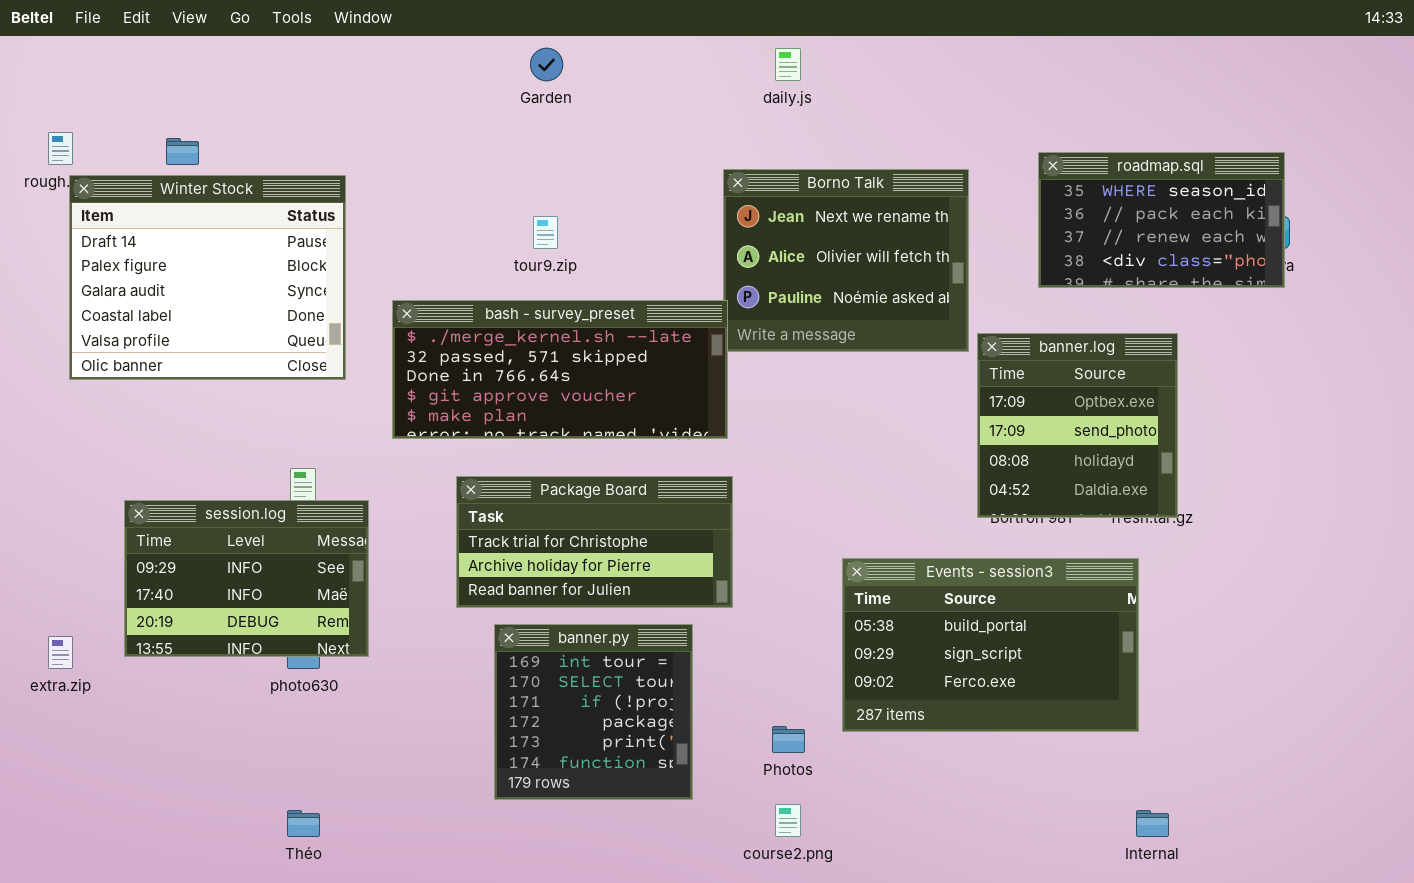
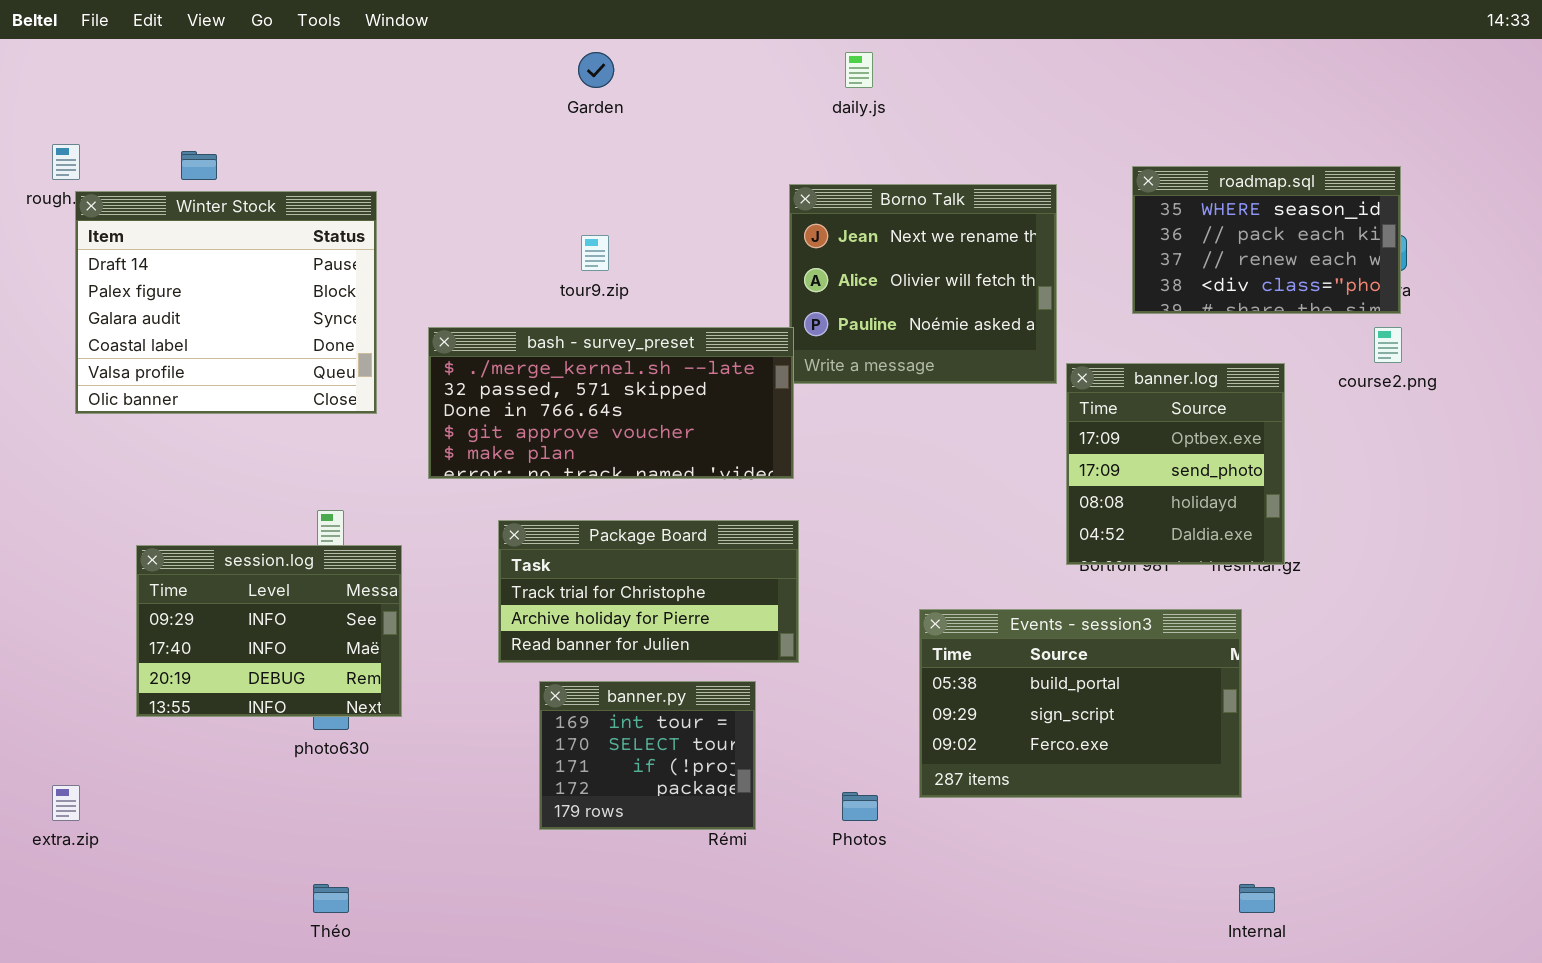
banner.py: [494,624,693,800] -> [539,681,756,830], resized
extra.zip: [48,636,73,669] -> [52,785,80,821], moved
course2.png: [775,804,801,837] -> [1374,327,1402,363], moved

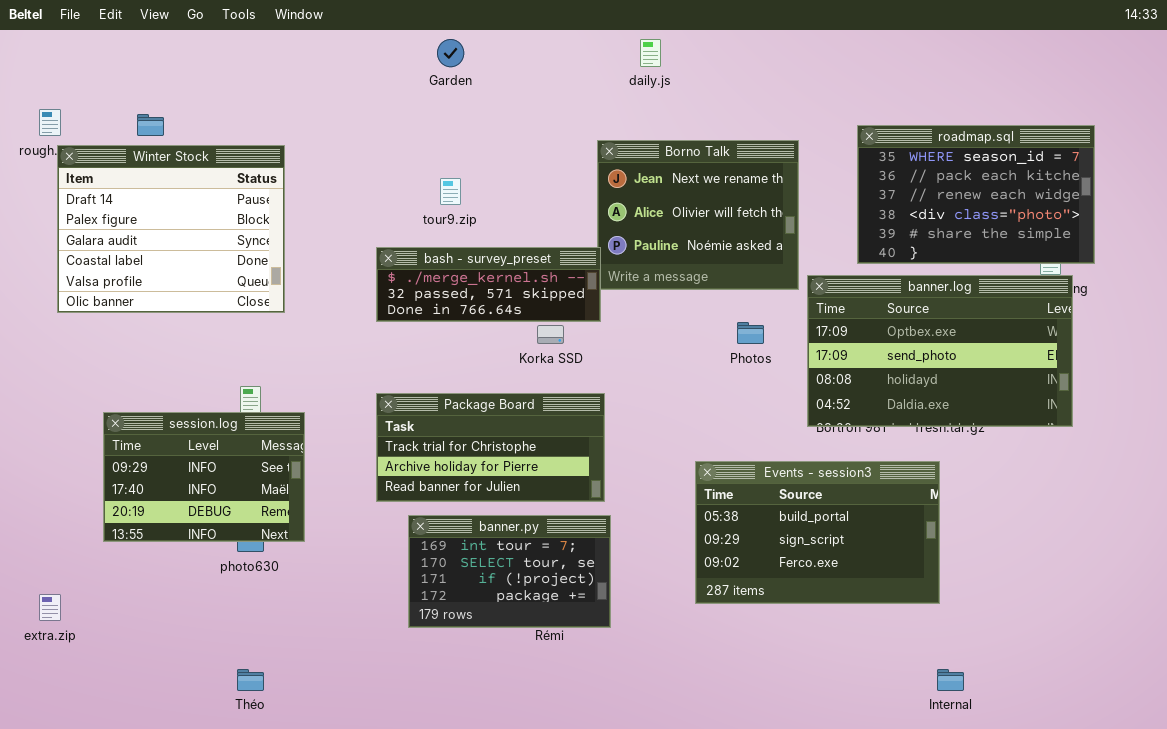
roadmap.sql: [1132,166,1401,314] -> [857,125,1095,264], resized
bash - survey_preset: [428,327,794,479] -> [376,247,601,322], resized
banner.log: [1066,363,1285,565] -> [807,275,1073,427], resized
banner.py: [539,681,756,830] -> [408,515,611,628], resized
Photos: [842,792,878,821] -> [737,322,764,344], moved

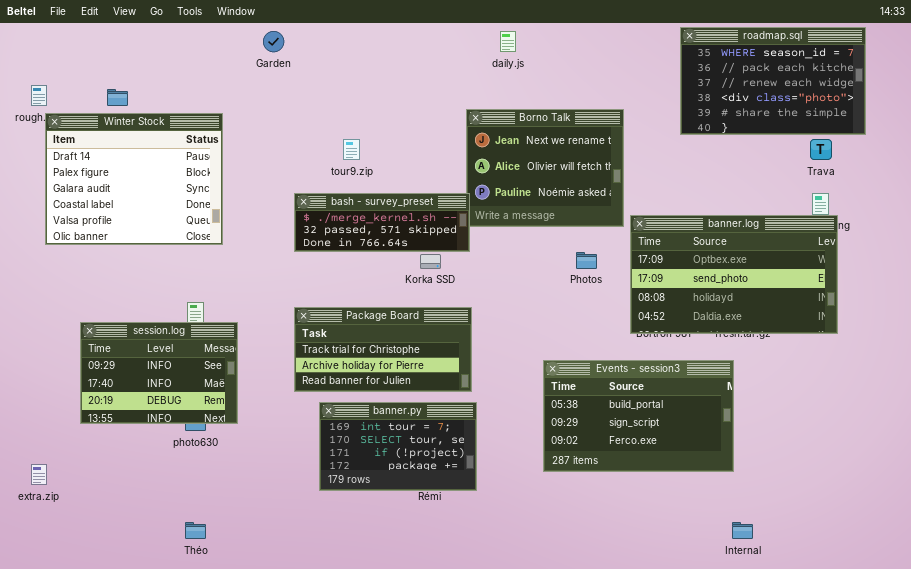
Garden: [437,39,464,67] -> [263,31,284,52], moved
roadmap.sql: [857,125,1095,264] -> [680,27,866,135], moved

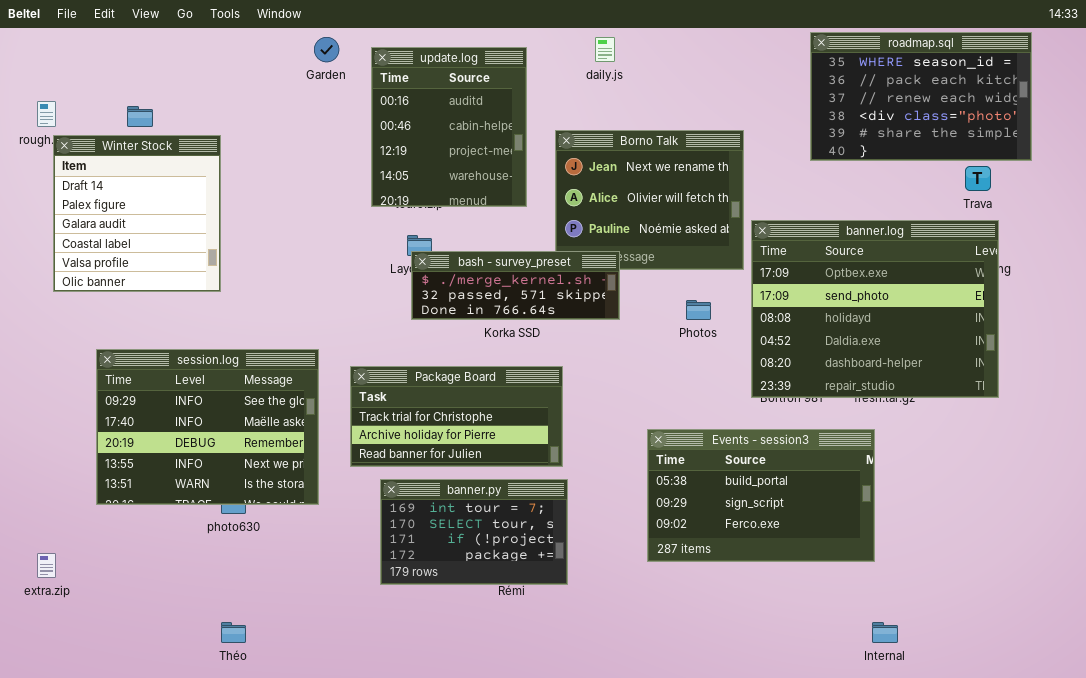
update.log: none -> [371,47,527,207], opened
Winter Stock: [45,113,223,245] -> [53,135,221,292], resized
bash - survey_preset: [294,193,470,252] -> [411,251,620,320], moved
banner.log: [630,215,838,334] -> [751,220,999,398], resized
session.log: [80,322,238,424] -> [96,349,319,505], resized

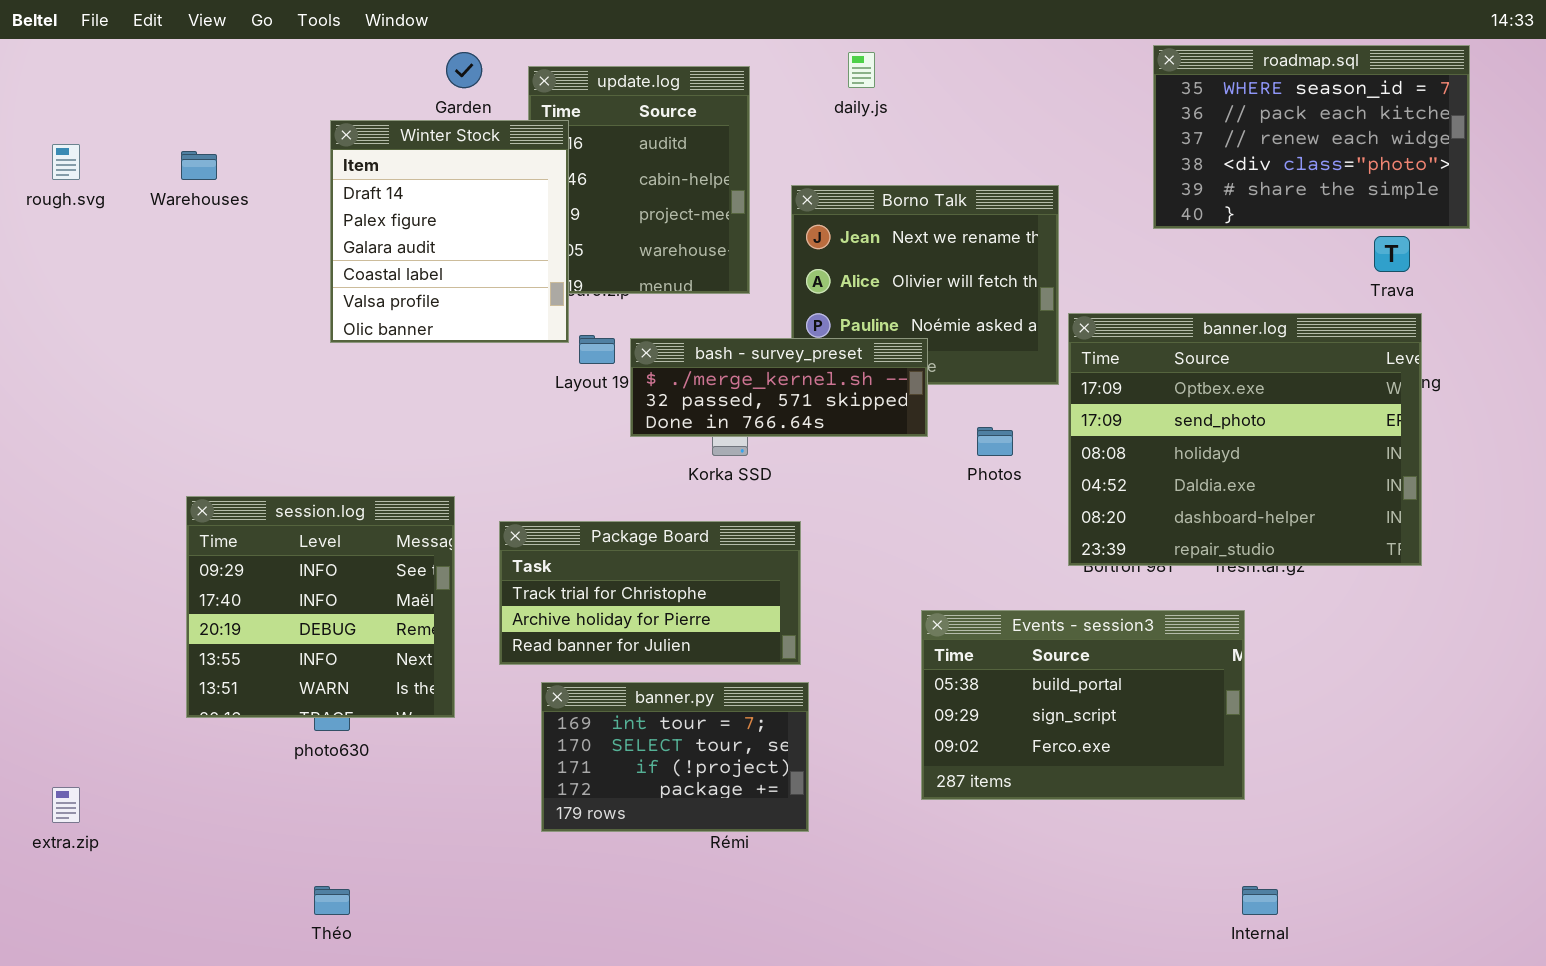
Winter Stock: [53,135,221,292] -> [330,120,569,343], moved
bash - survey_preset: [411,251,620,320] -> [630,338,928,437], moved
session.log: [96,349,319,505] -> [186,496,455,718], resized

